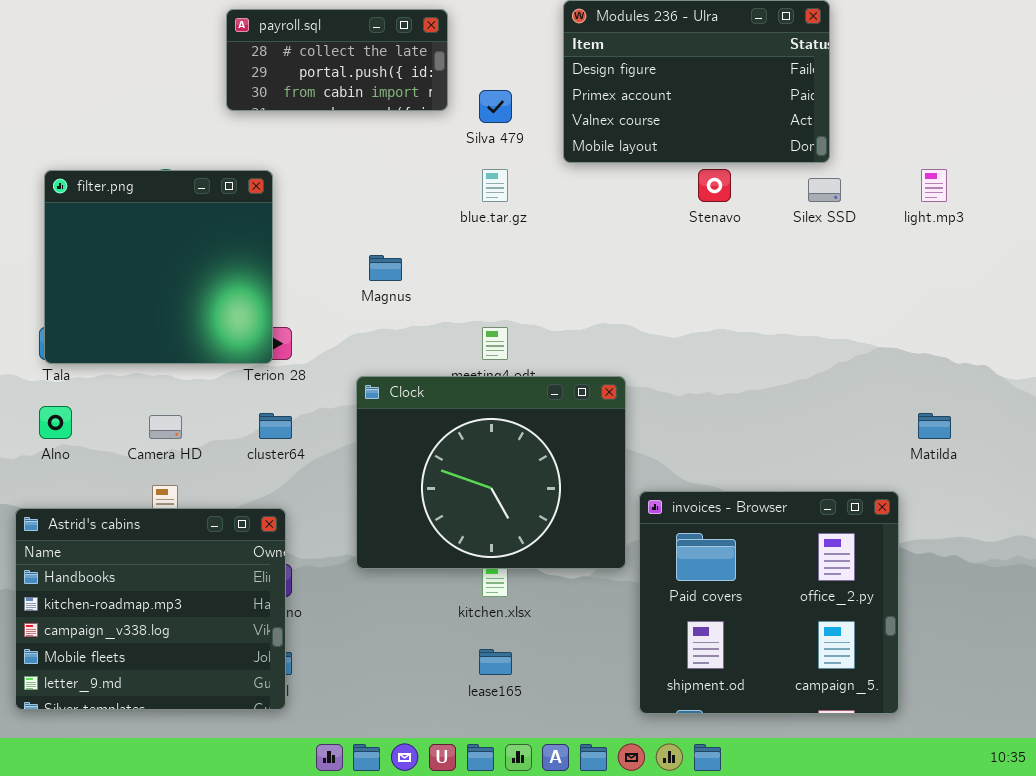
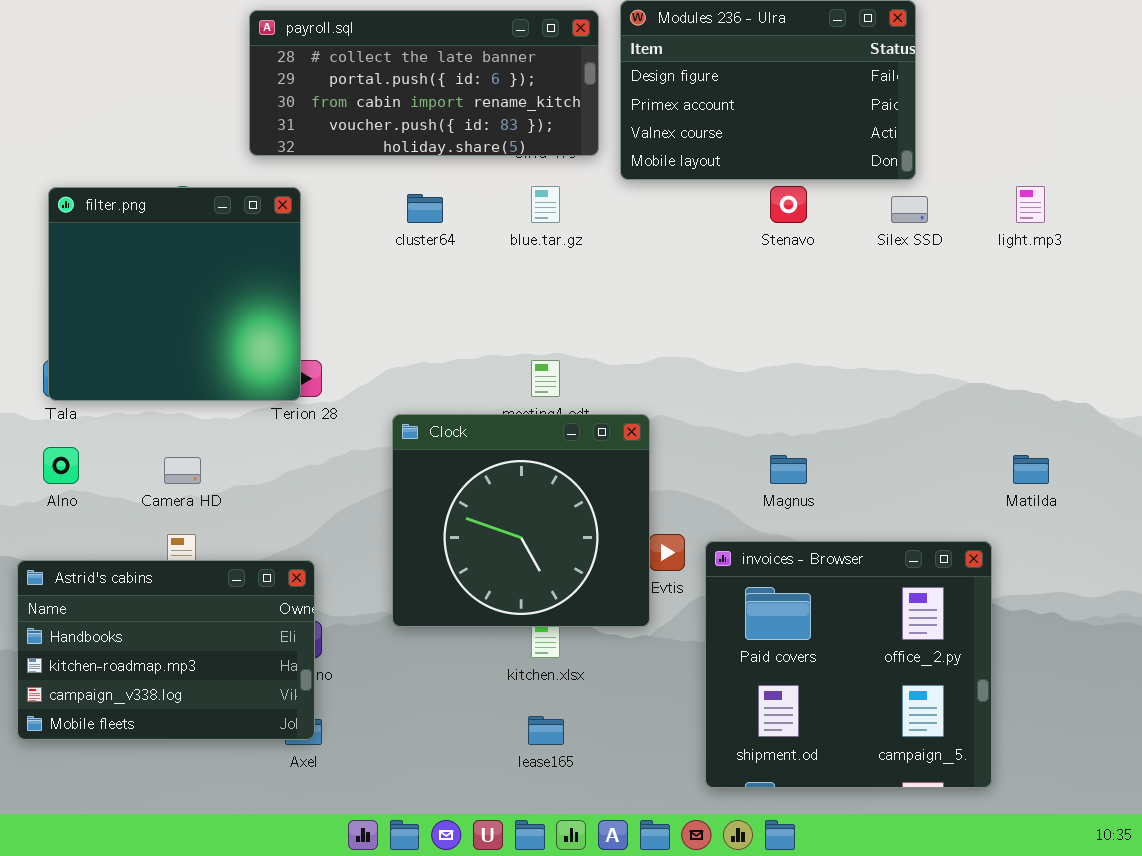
payroll.sql: [226,9,448,111] -> [249,10,599,156], resized
Magnus: [369,255,402,281] -> [770,455,807,484], moved
Clock: [356,376,626,569] -> [392,414,650,627], resized
cluster64: [259,413,292,439] -> [407,194,443,223], moved
Astrid's cabins: [15,508,286,710] -> [17,560,315,740], resized

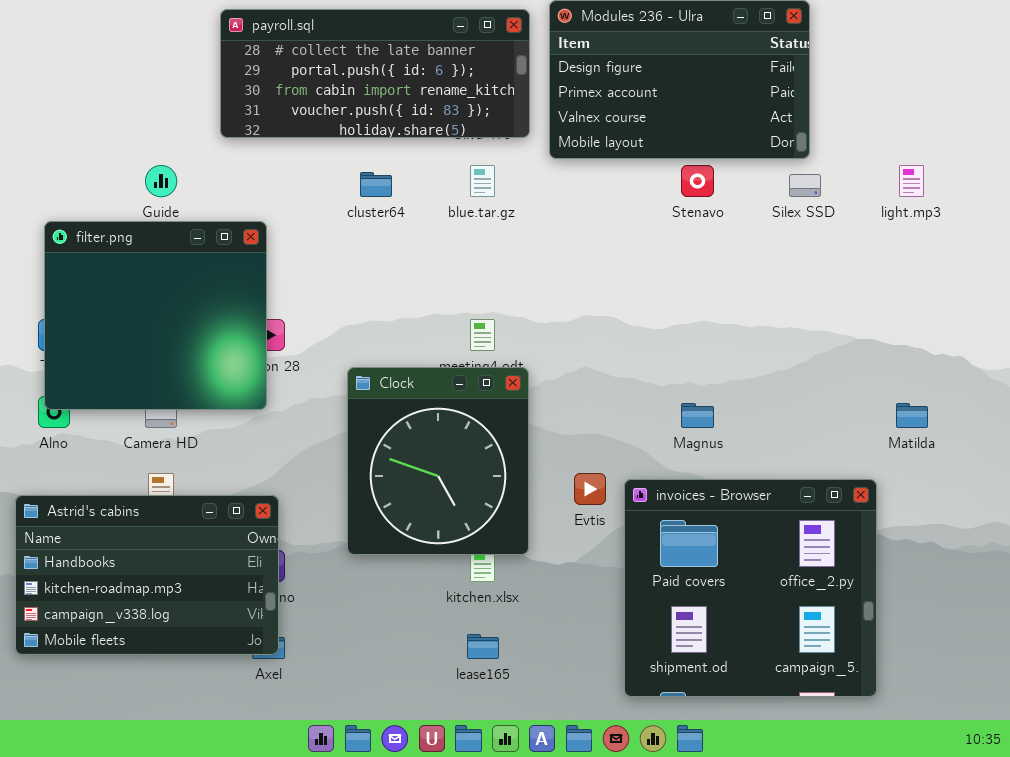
filter.png: [48,187,301,401] -> [44,221,267,410], moved
Clock: [392,414,650,627] -> [347,367,529,555], resized

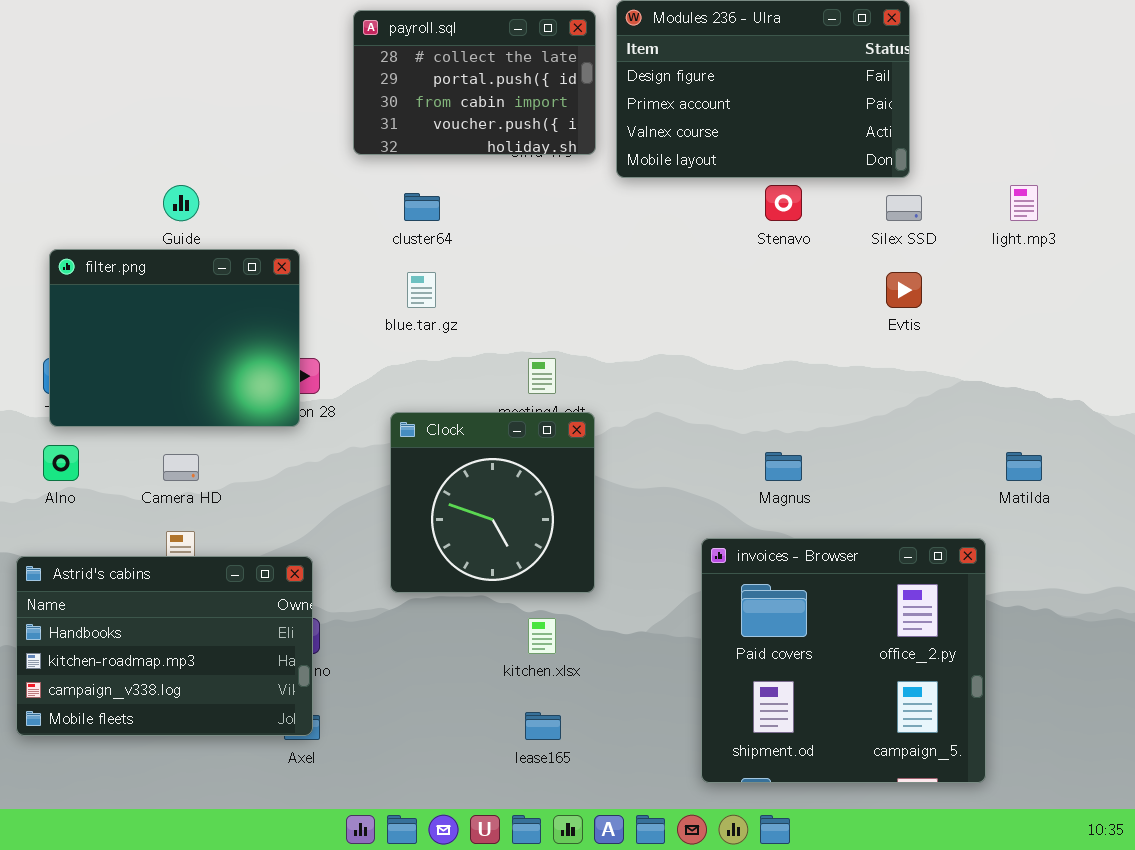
payroll.sql: [220,9,530,138] -> [353,10,596,155], resized
blue.tar.gz: [470,165,495,197] -> [407,272,436,308], moved
filter.png: [44,221,267,410] -> [49,249,300,427], resized
Clock: [347,367,529,555] -> [390,412,595,593], resized
Evtis: [574,473,606,505] -> [886,272,922,308], moved

